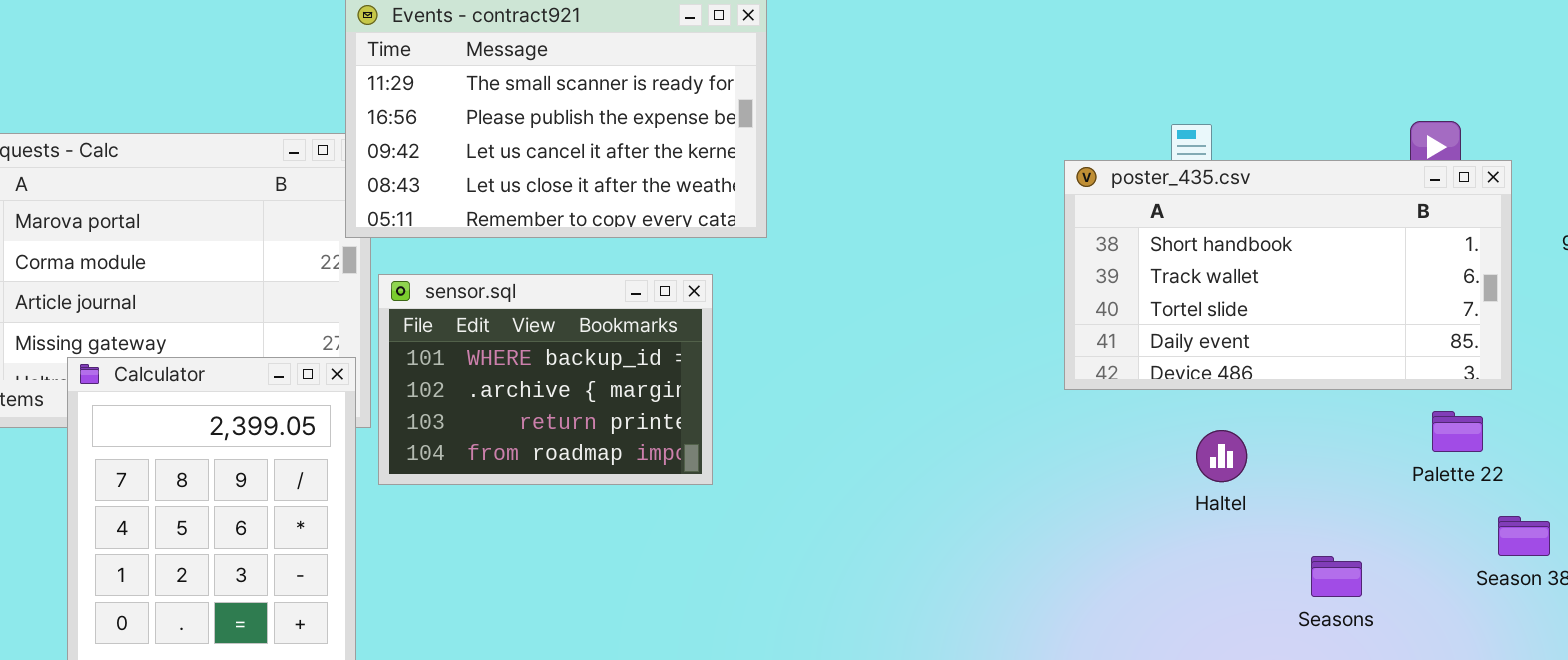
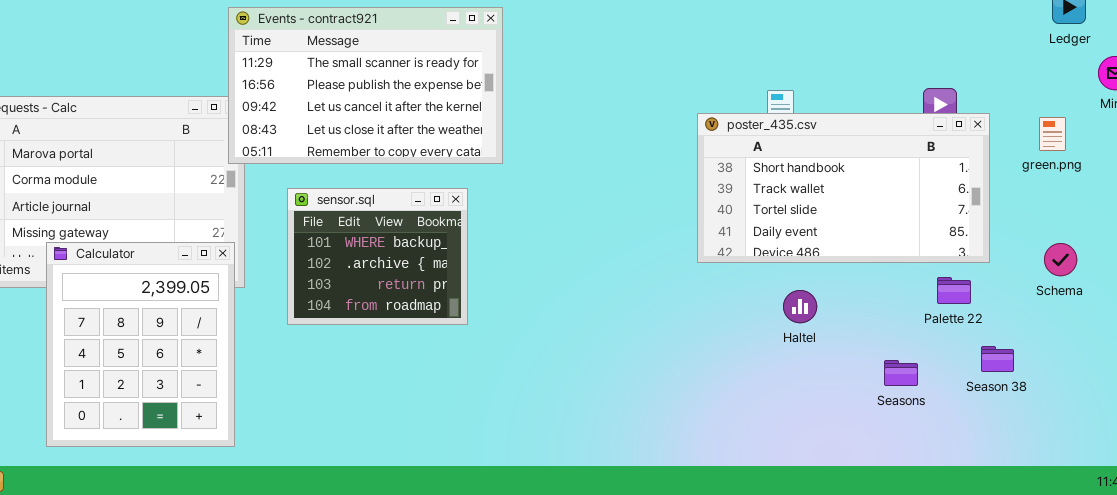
sensor.sql: [378,274,713,485] -> [287,188,468,325], resized
Seasons: [1311,556,1362,597] -> [884,360,918,386], moved

